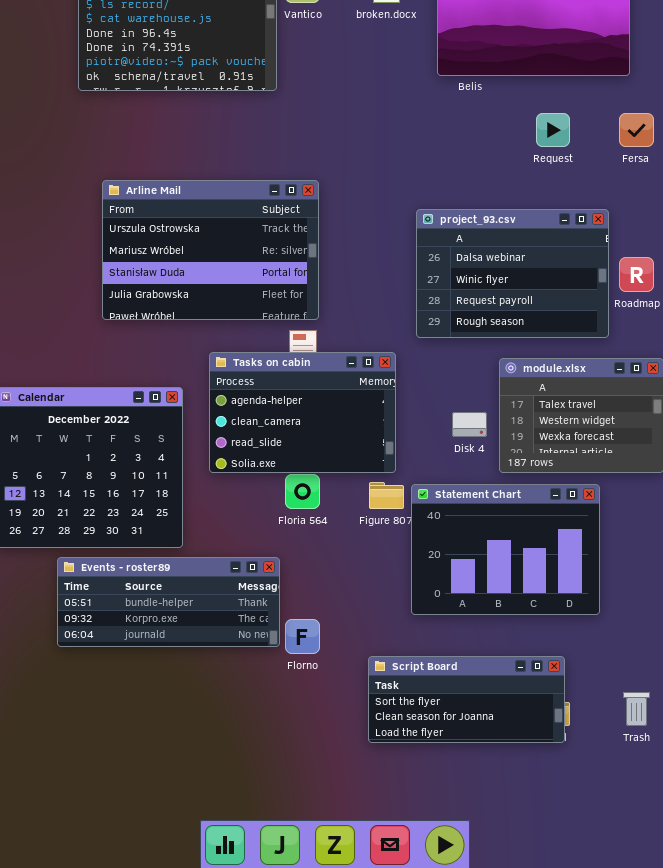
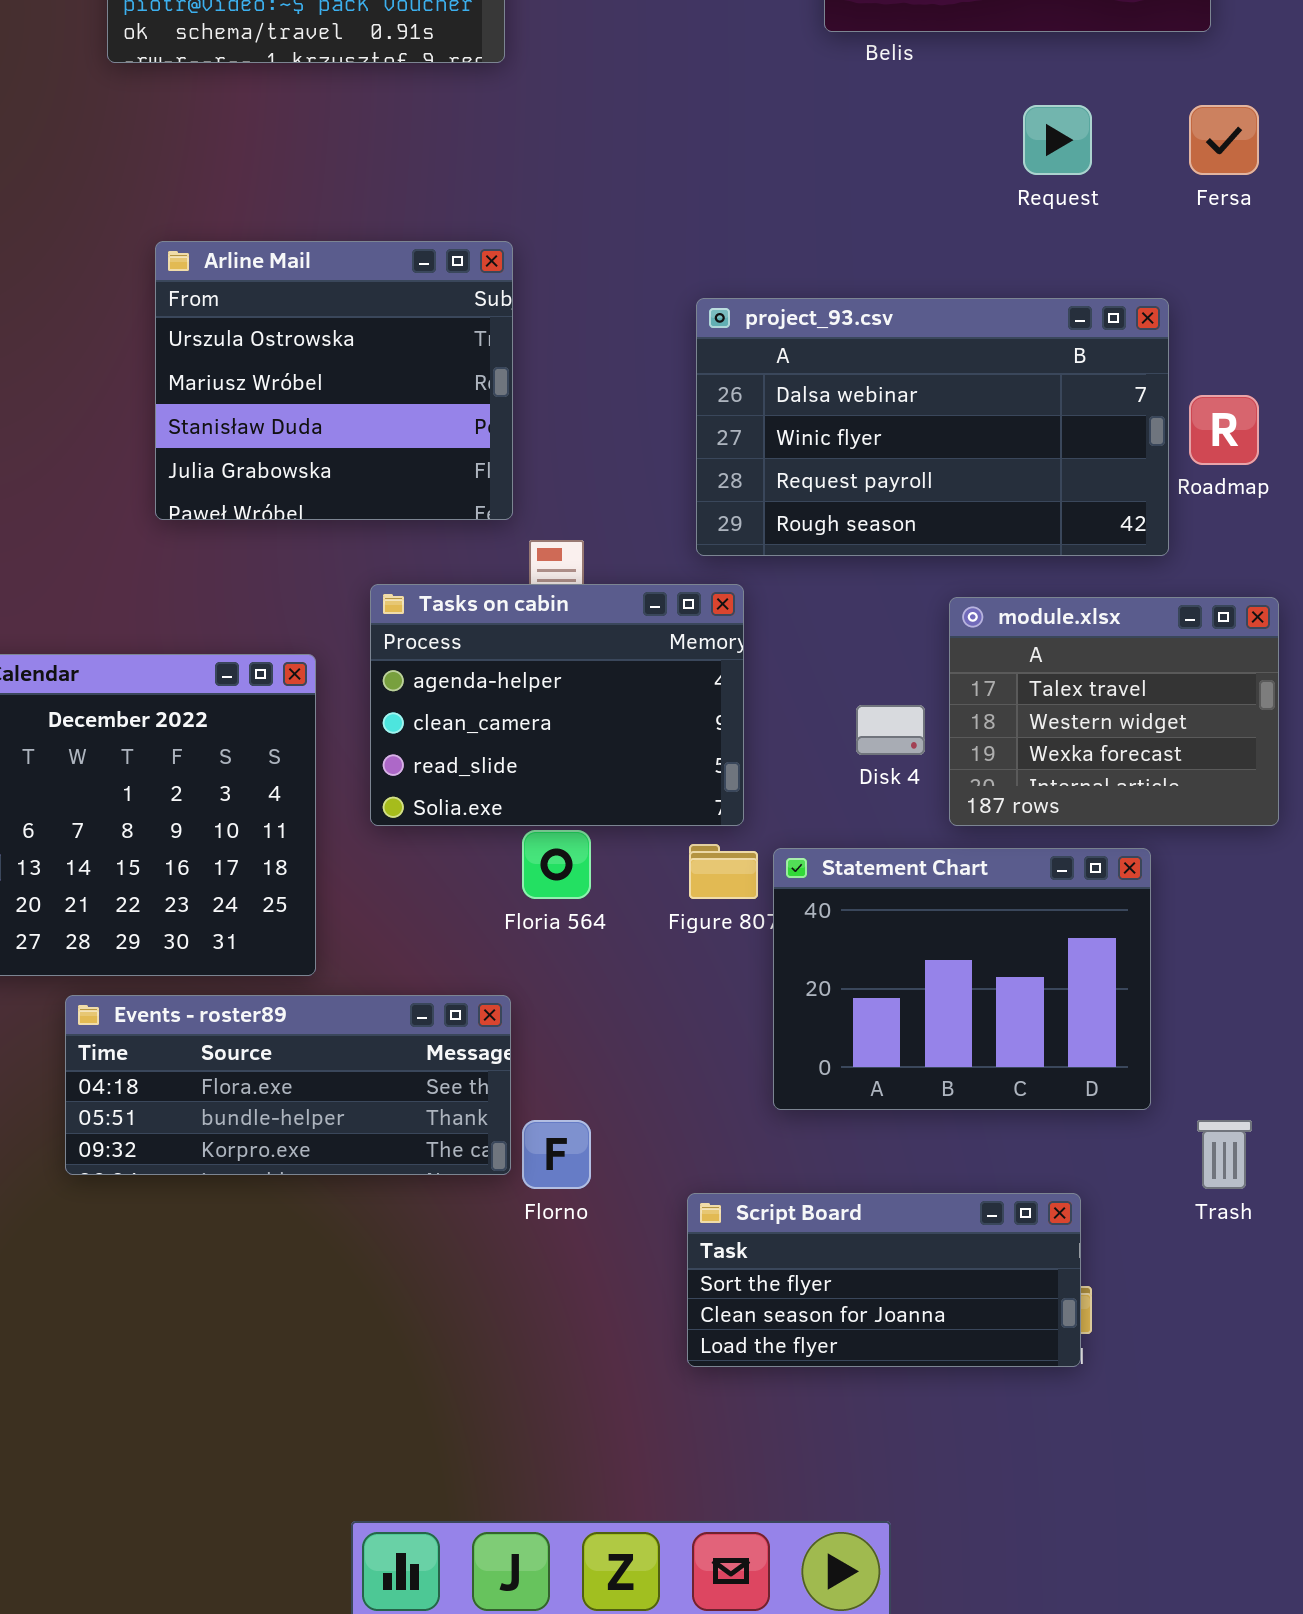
Arline Mail: [102,180,319,320] -> [155,241,513,520], resized
project_93.csv: [416,209,609,338] -> [696,298,1169,556], resized
Events - roster89: [57,557,280,647] -> [65,995,511,1175], scrolled up 1 row
Trash: [623,692,650,726] -> [1197,1120,1252,1189], moved

